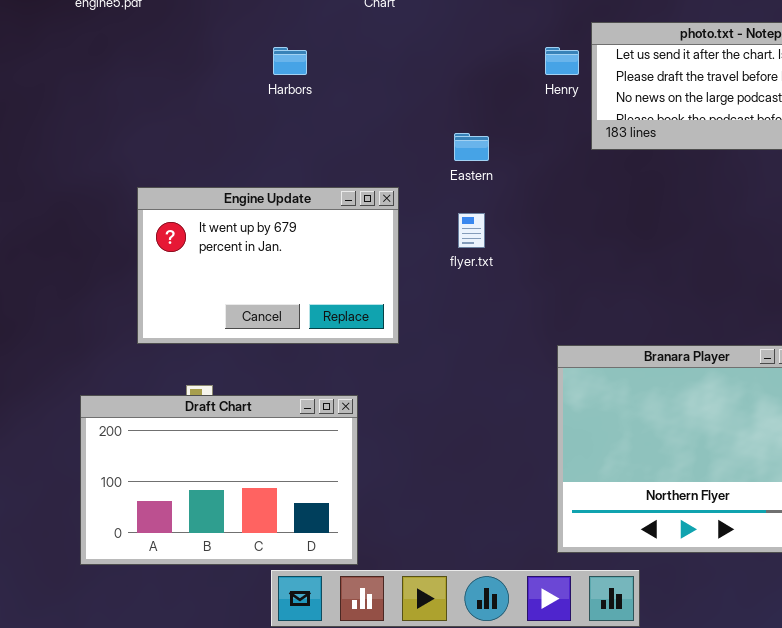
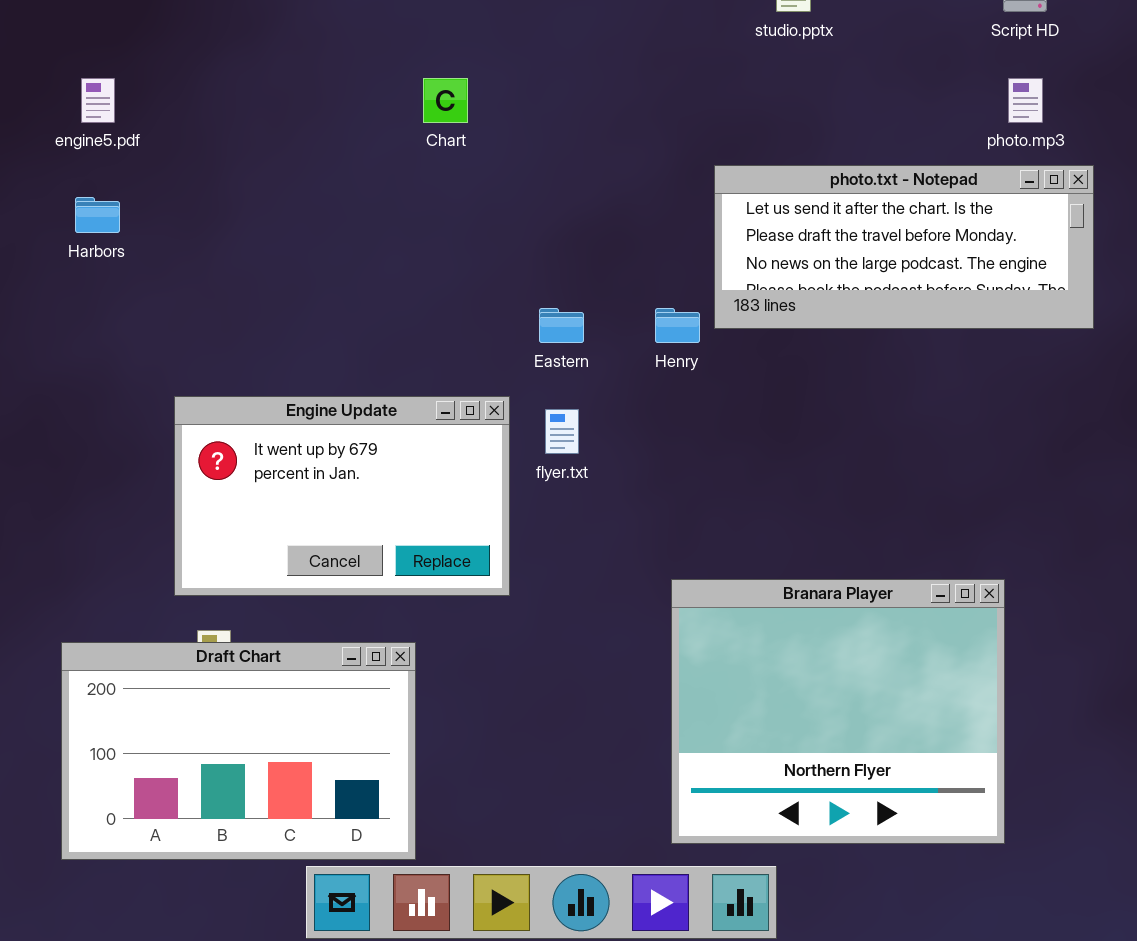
Harbors: [273,47,307,75] -> [75,197,120,233], moved
Henry: [545,47,579,75] -> [655,308,700,343], moved
Engine Update: [137,187,399,344] -> [174,396,510,596], moved

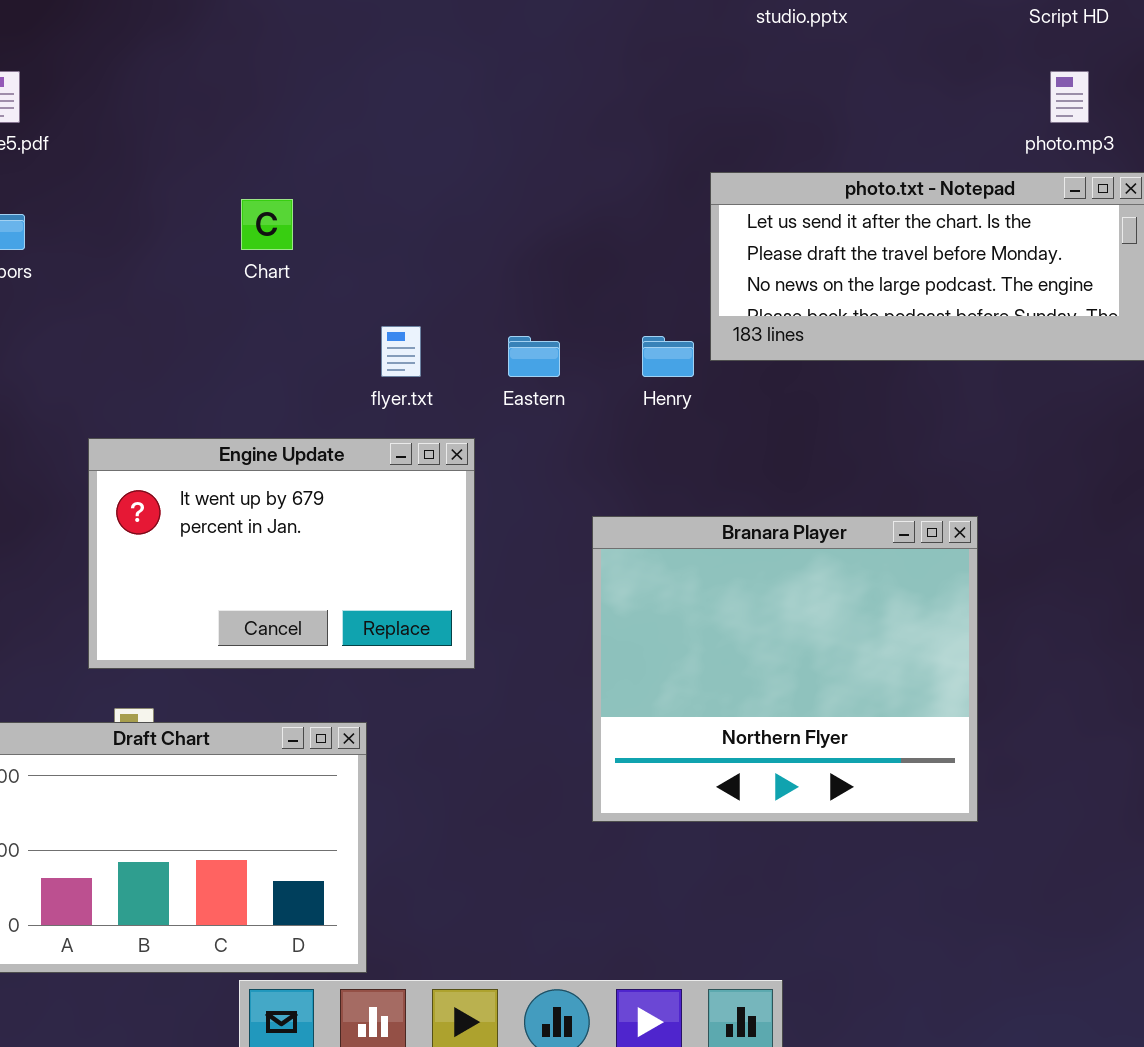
Chart: [423,78,468,123] -> [241,199,293,250], moved
flyer.txt: [545,409,579,454] -> [381,326,421,377], moved
Branara Player: [671,579,1005,844] -> [592,516,978,822], moved

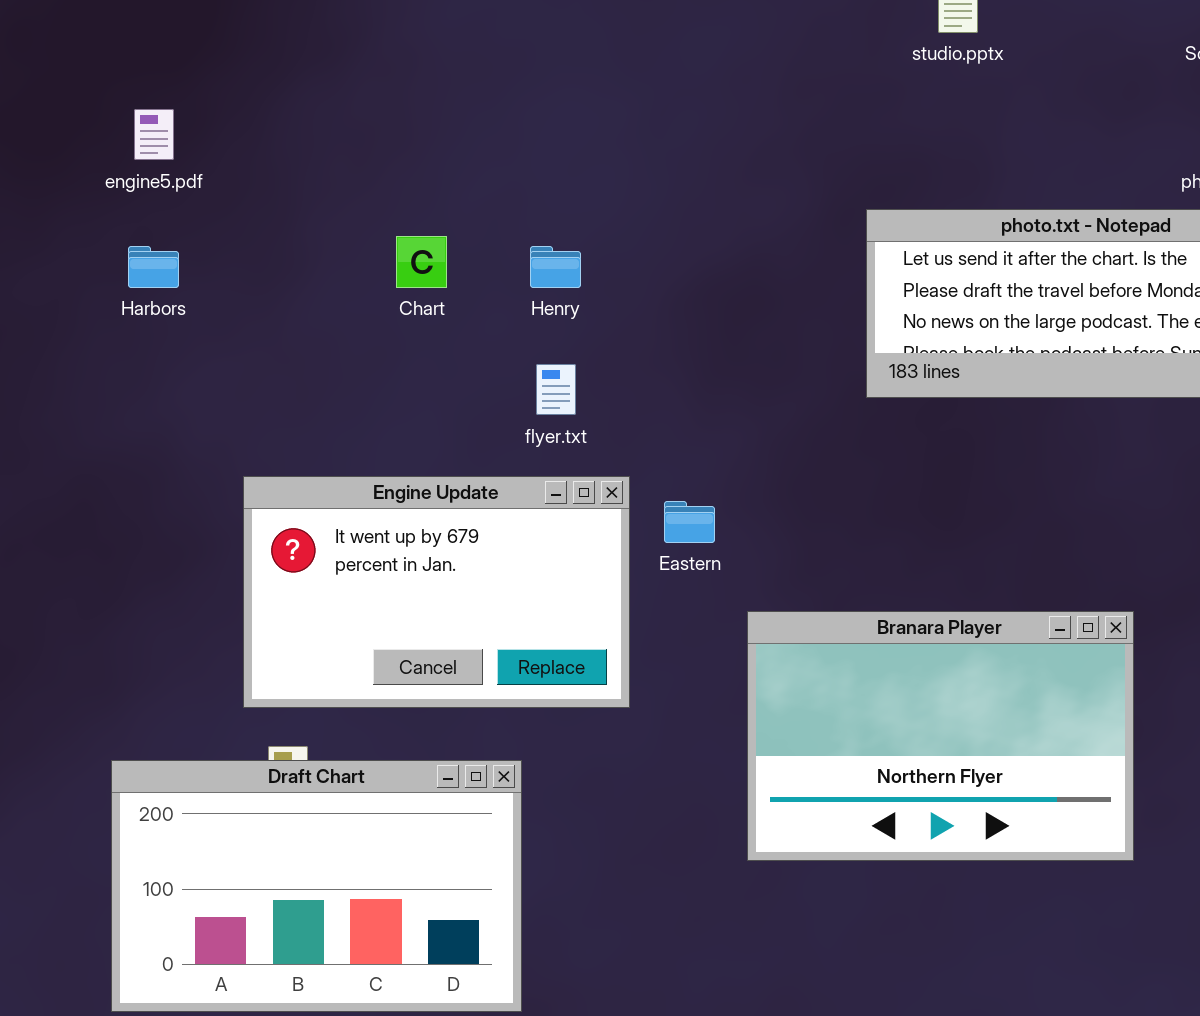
Eastern: [508,336,560,377] -> [664,501,715,543], moved
Henry: [642,336,694,377] -> [530,246,581,288], moved
Branara Player: [592,516,978,822] -> [747,611,1134,861], resized

